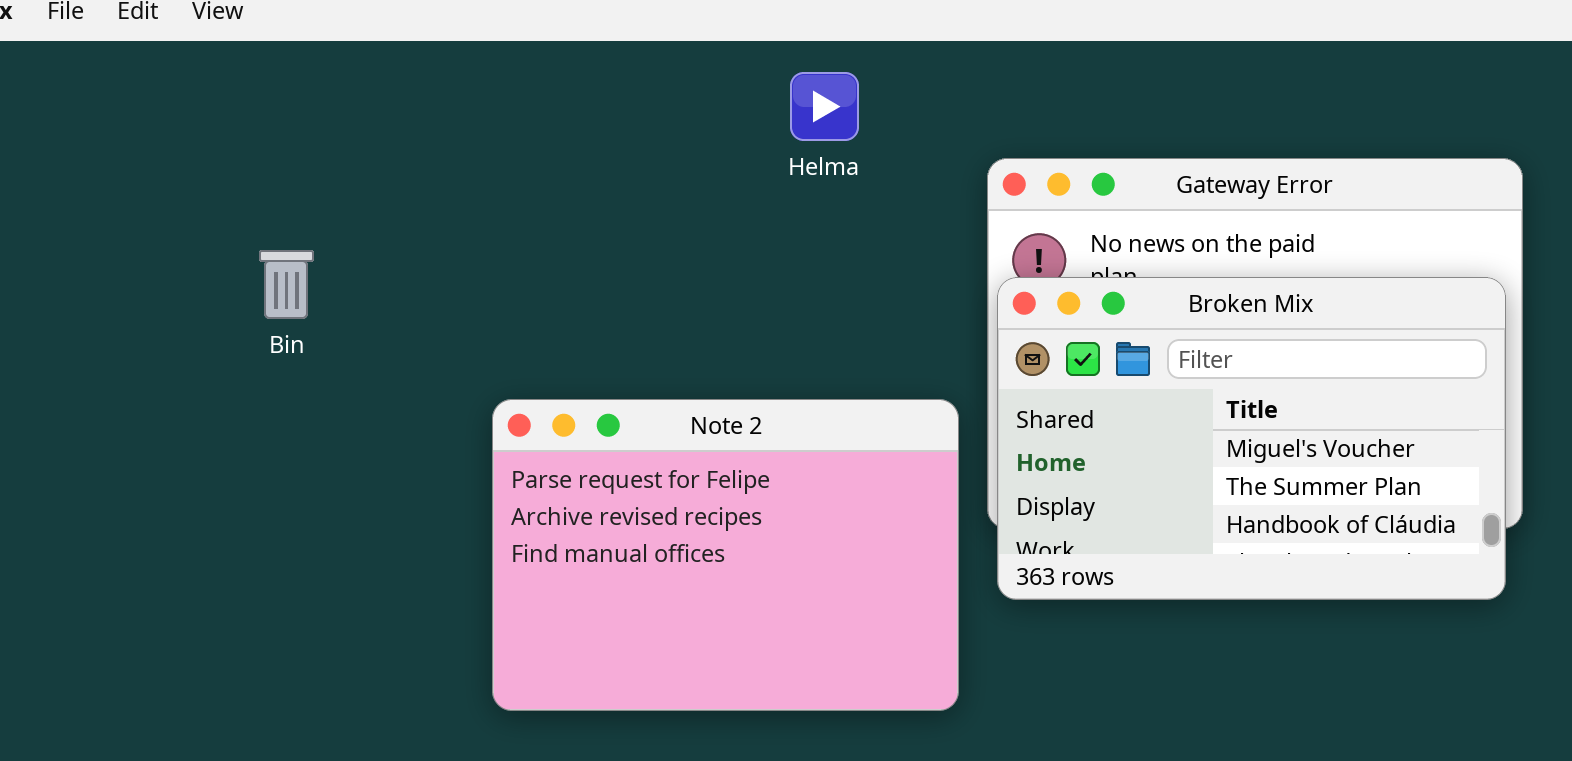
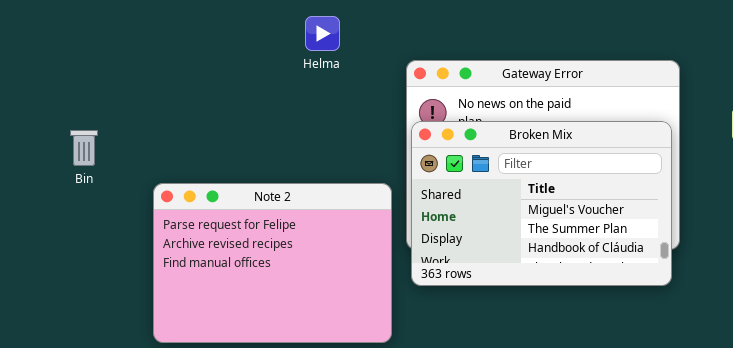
Bin: [259,250,314,319] -> [70,130,98,166], moved

